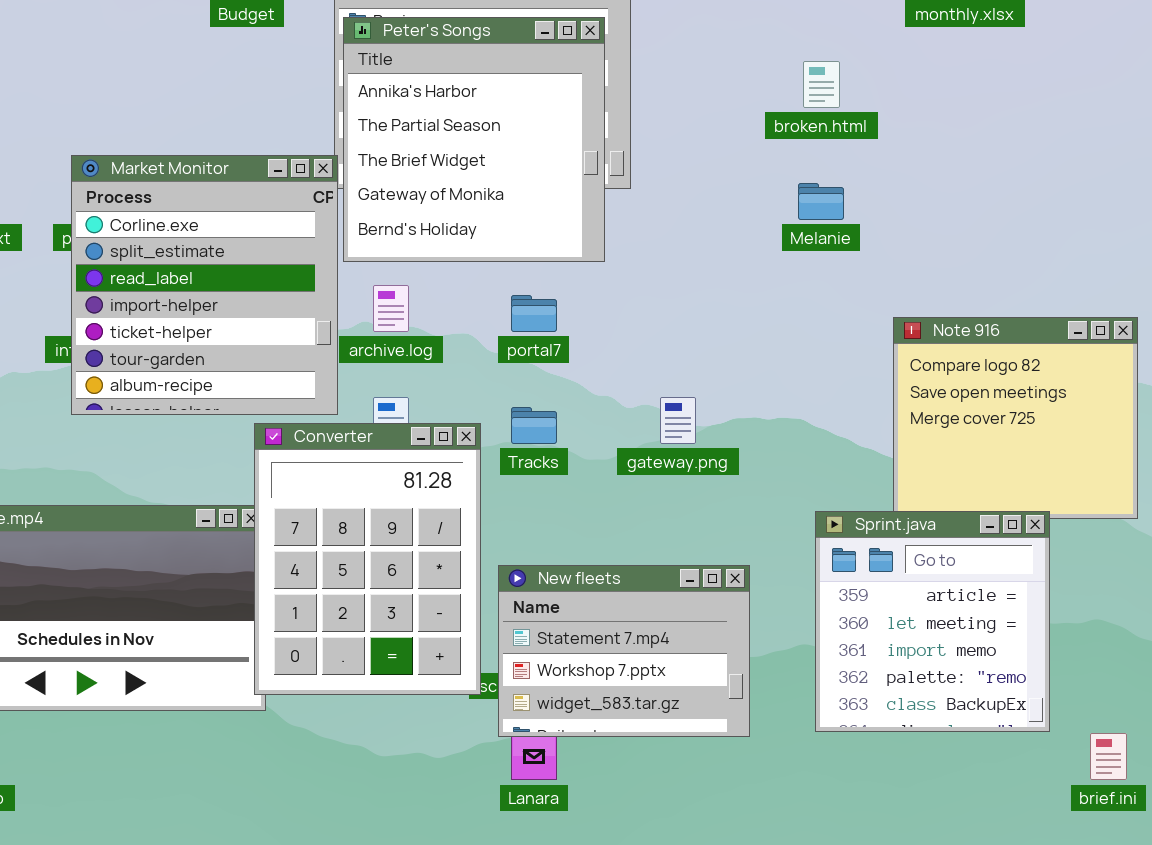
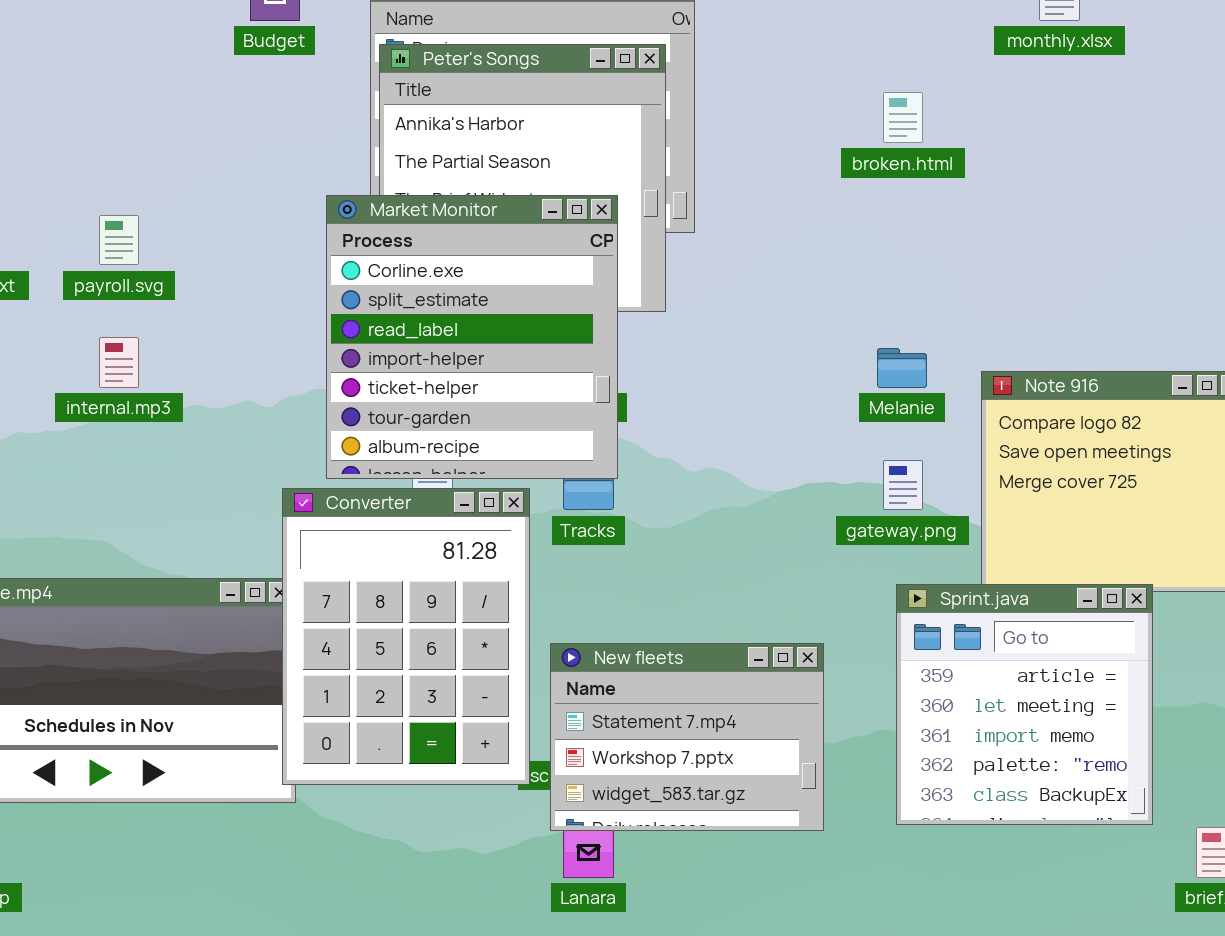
Market Monitor: [71,155,338,415] -> [326,195,618,479], moved
Melanie: [798,183,844,220] -> [877,348,927,388], moved
gateway.png: [660,397,696,444] -> [883,460,923,510], moved

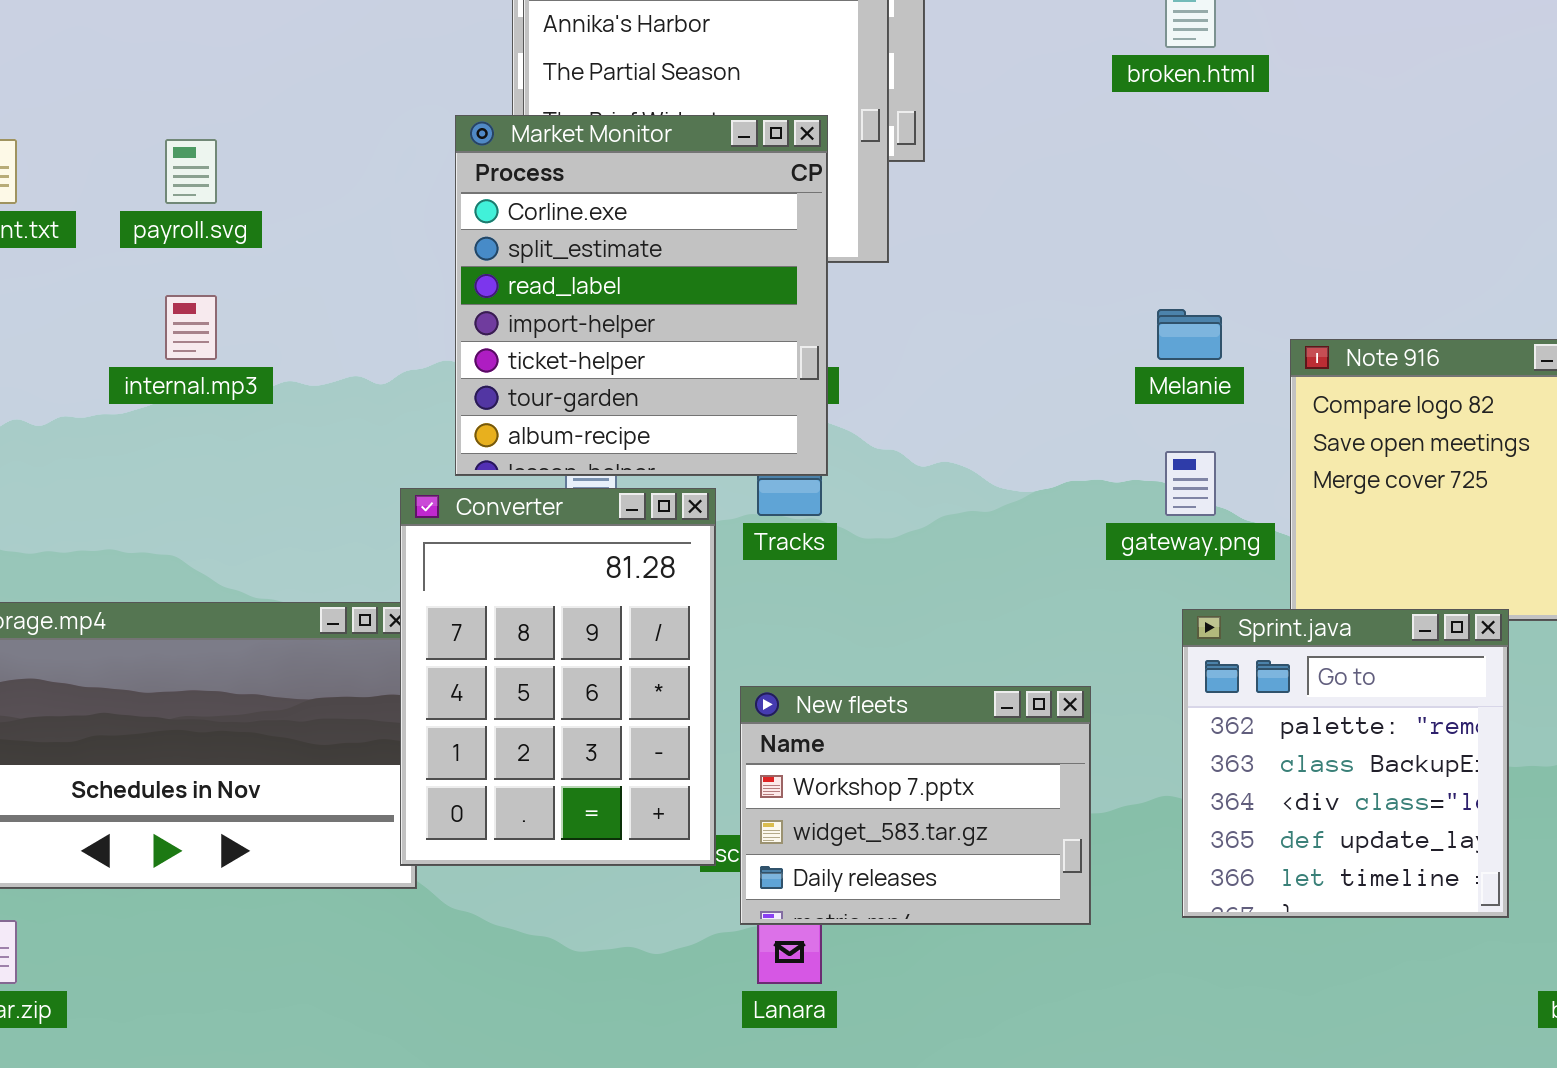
Sprint.java: [896,584,1153,825] -> [1182,609,1509,918], scrolled down 3 rows
New fleets: [550,643,824,831] -> [740,686,1091,925], scrolled down 1 row

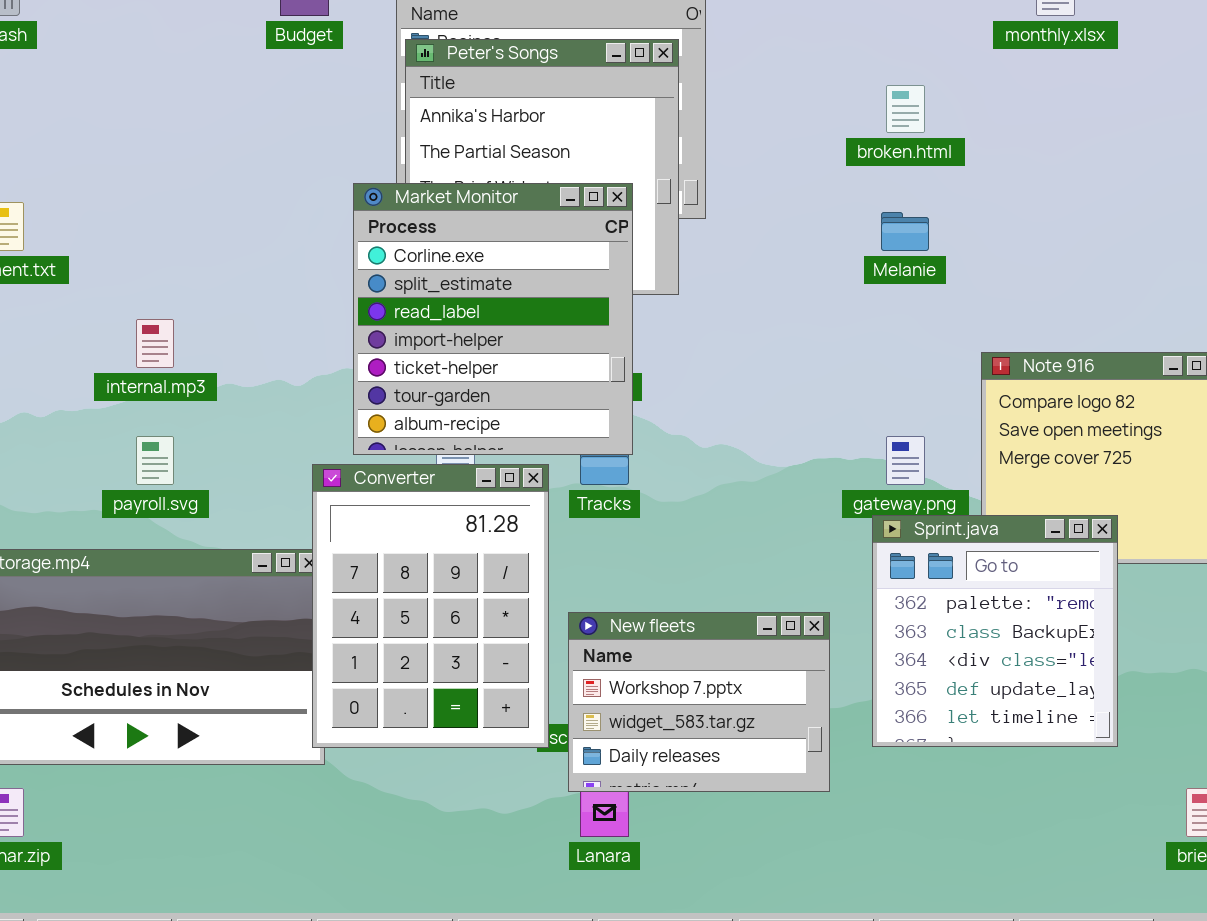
payroll.svg: [165,139,217,204] -> [136,436,174,485], moved
Melanie: [1157,309,1222,360] -> [881,212,929,251], moved
Sprint.java: [1182,609,1509,918] -> [872,515,1118,747], moved

